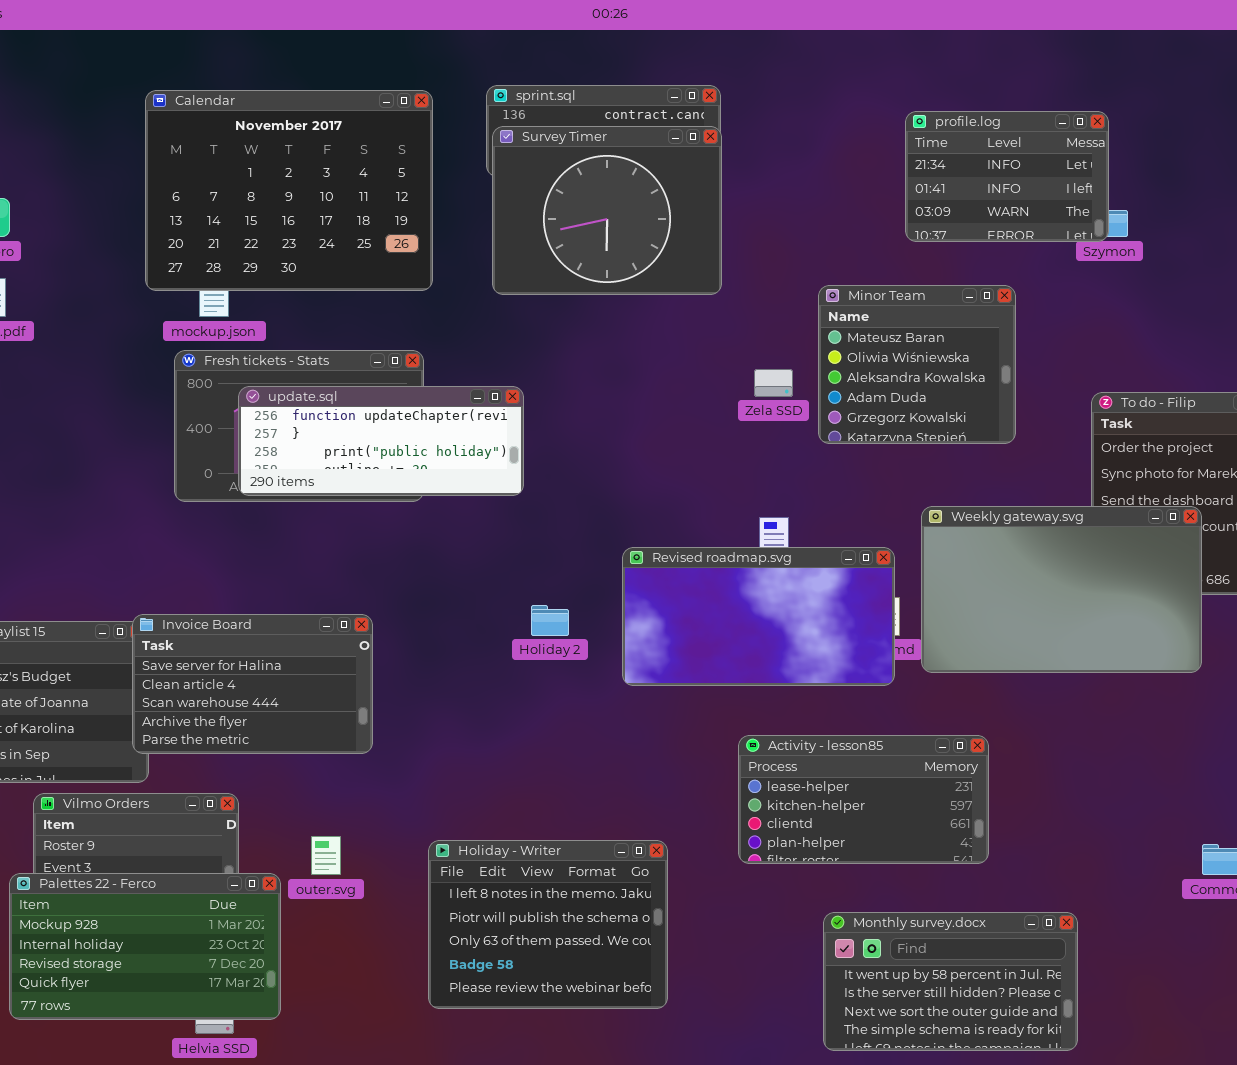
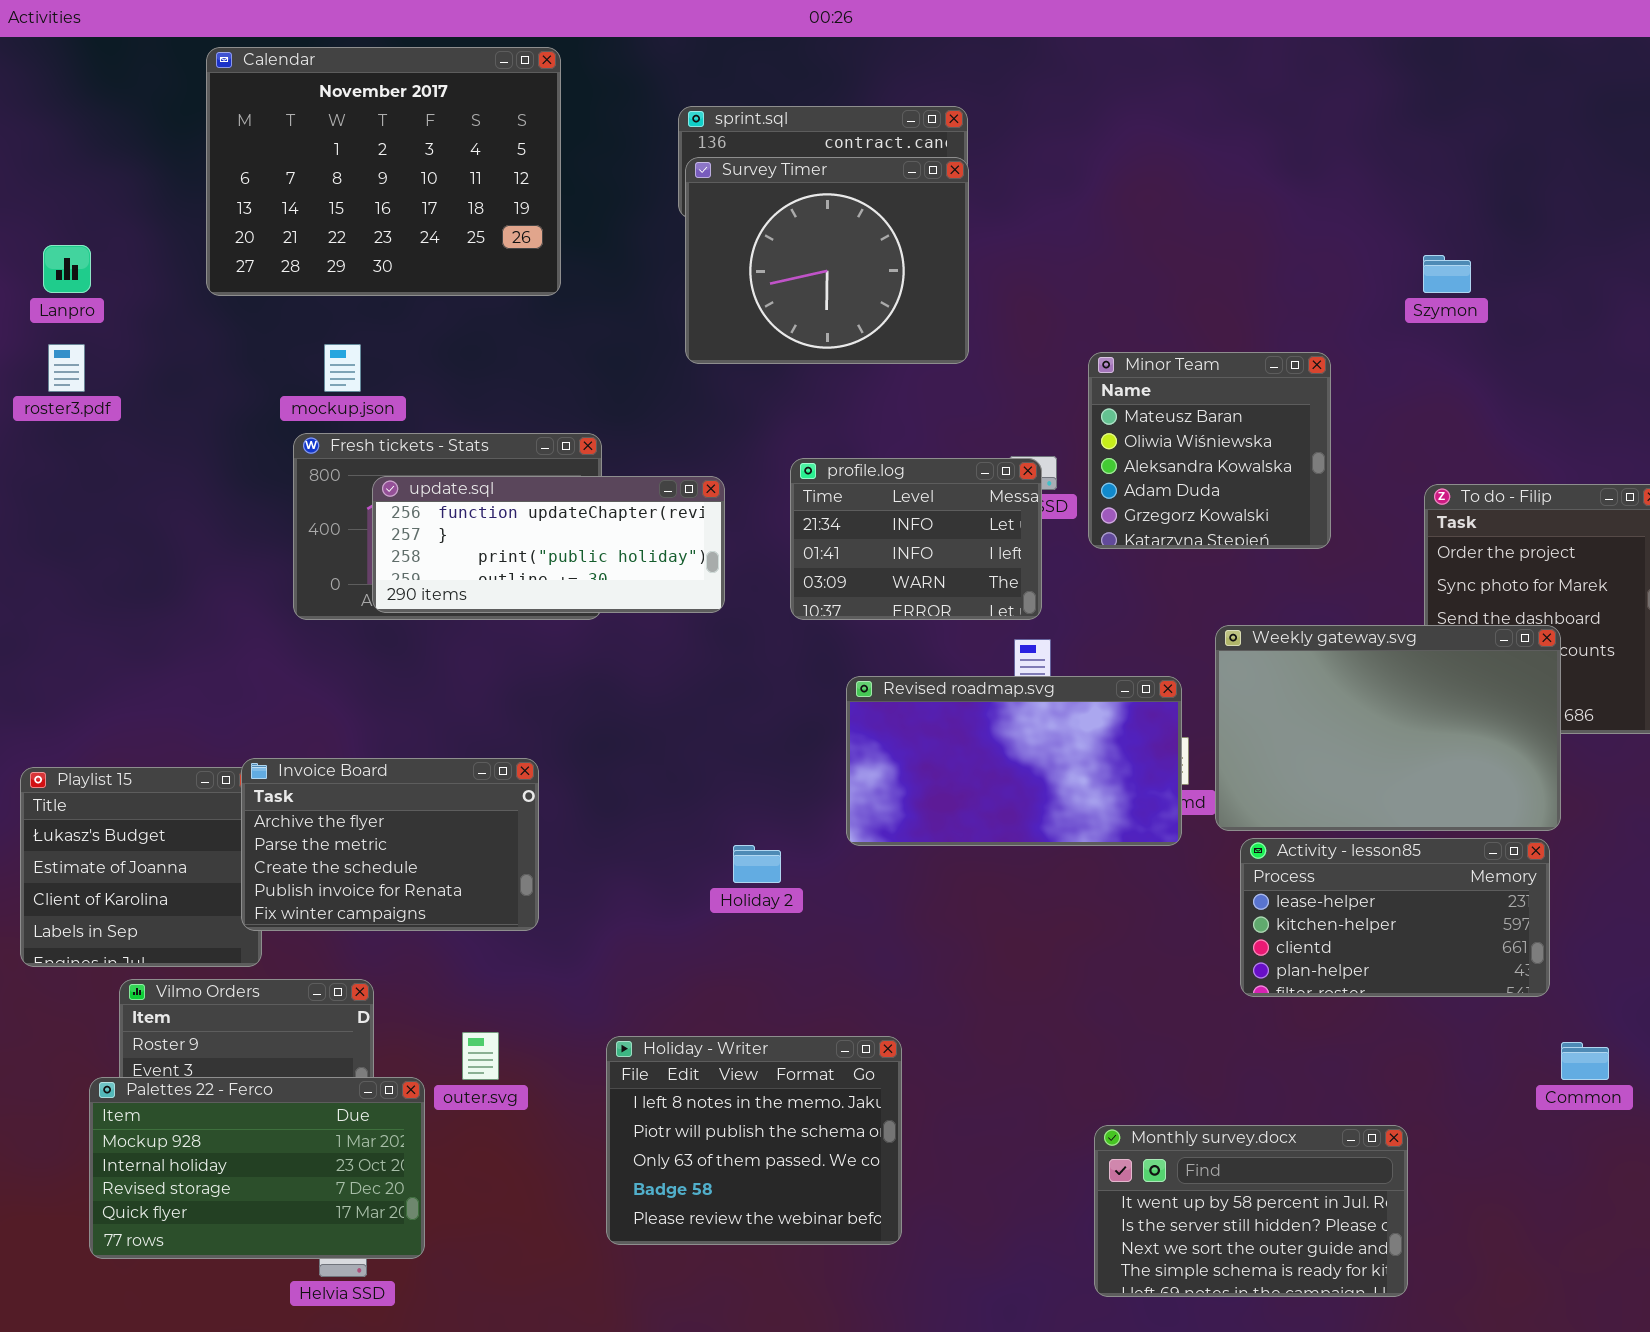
Calendar: [145,90,433,291] -> [206,47,561,296], moved
profile.log: [905,111,1109,242] -> [790,458,1042,620], moved
Holiday 2: [531,605,569,636] -> [733,845,781,883], moved
Invoice Board: [132,614,373,754] -> [241,758,539,931], scrolled down 3 rows
Activity - lesson85: [738,735,989,864] -> [1240,838,1550,997], moved

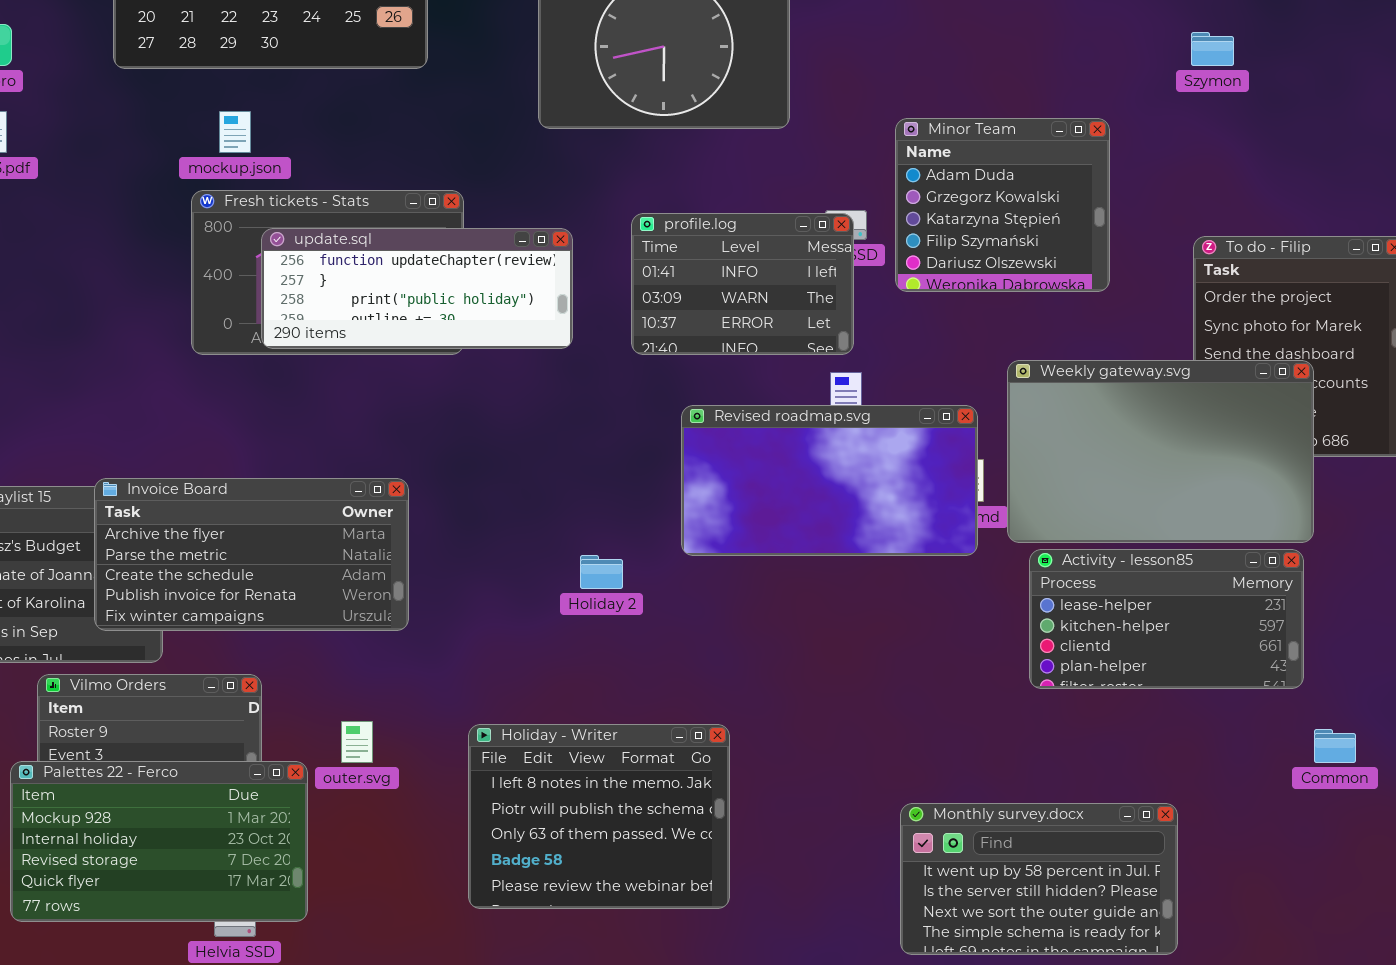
Minor Team: [1088,352,1331,549] -> [895,118,1110,292], scrolled down 3 rows
profile.log: [790,458,1042,620] -> [631,213,854,355], scrolled down 1 row
Invoice Board: [241,758,539,931] -> [94,478,409,631], resized

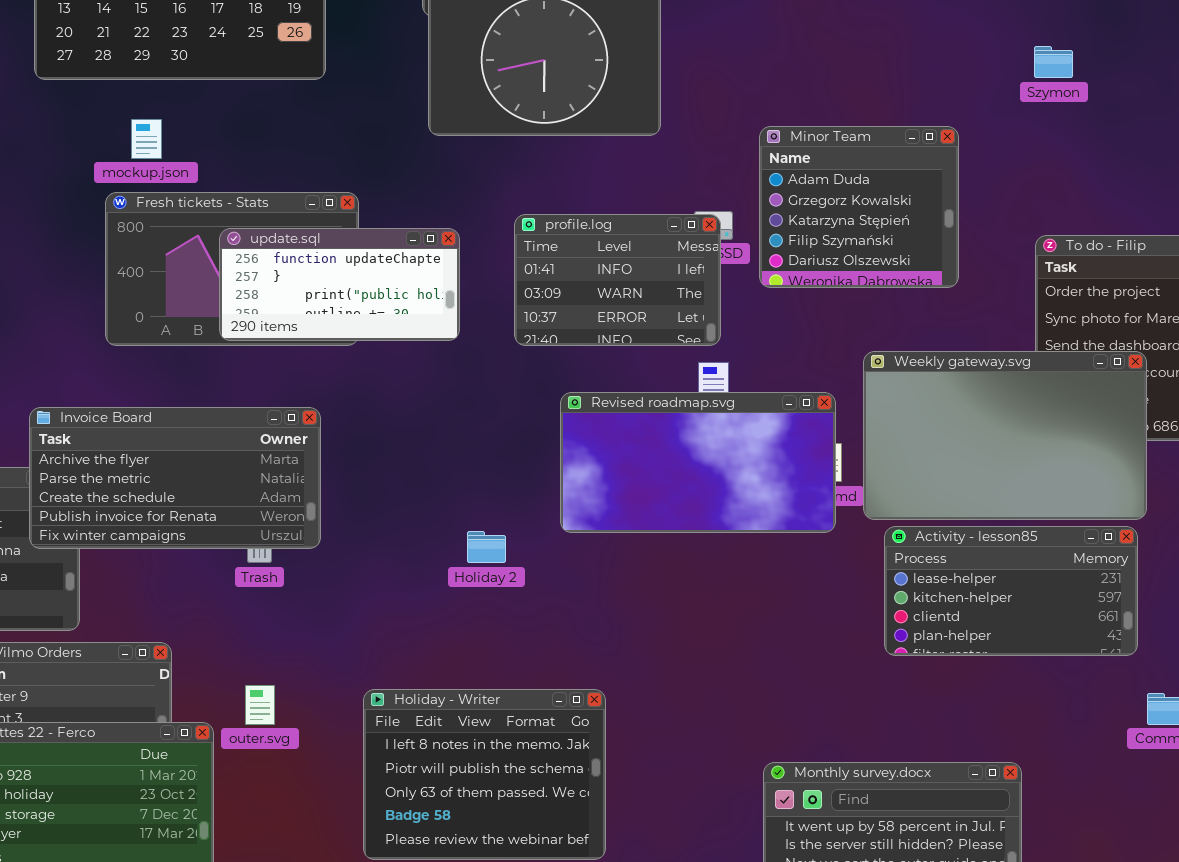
update.sql: [261,228,573,349] -> [219,228,460,341], resized
Invoice Board: [94,478,409,631] -> [29,407,321,549], moved

